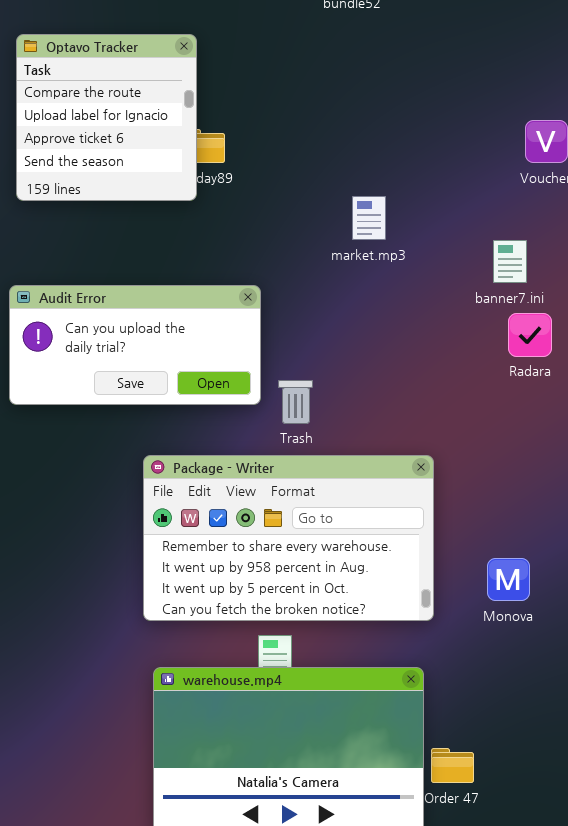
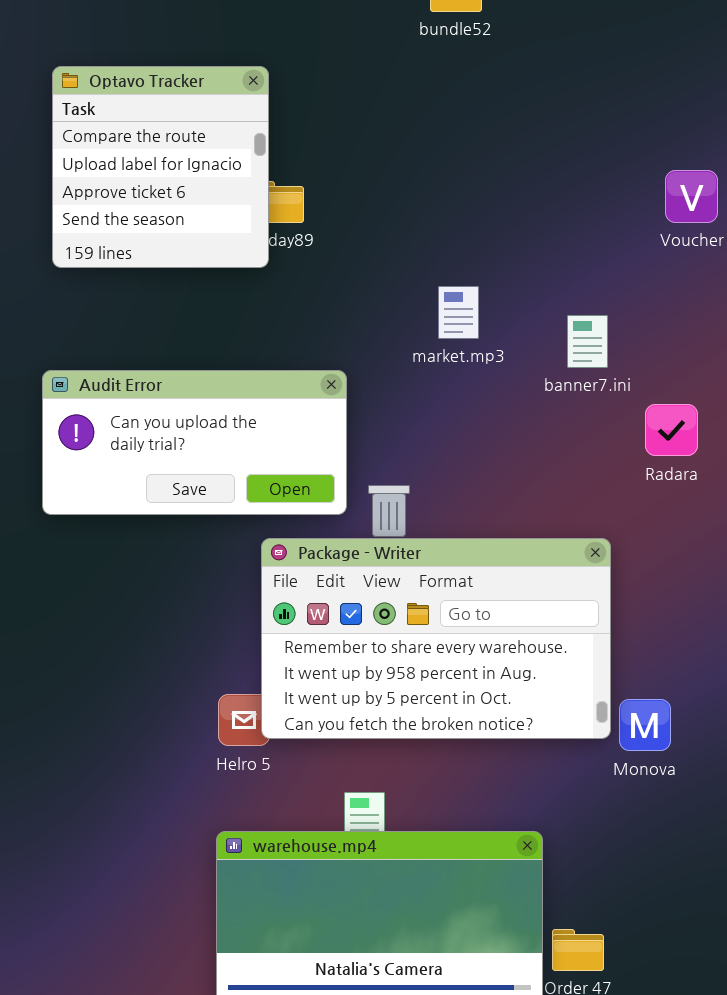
market.mp3: [352,196,386,240] -> [438,286,479,339], moved
banner7.ini: [493,240,527,283] -> [567,315,608,368], moved
Package - Writer: [143,455,434,621] -> [261,538,611,739], moved

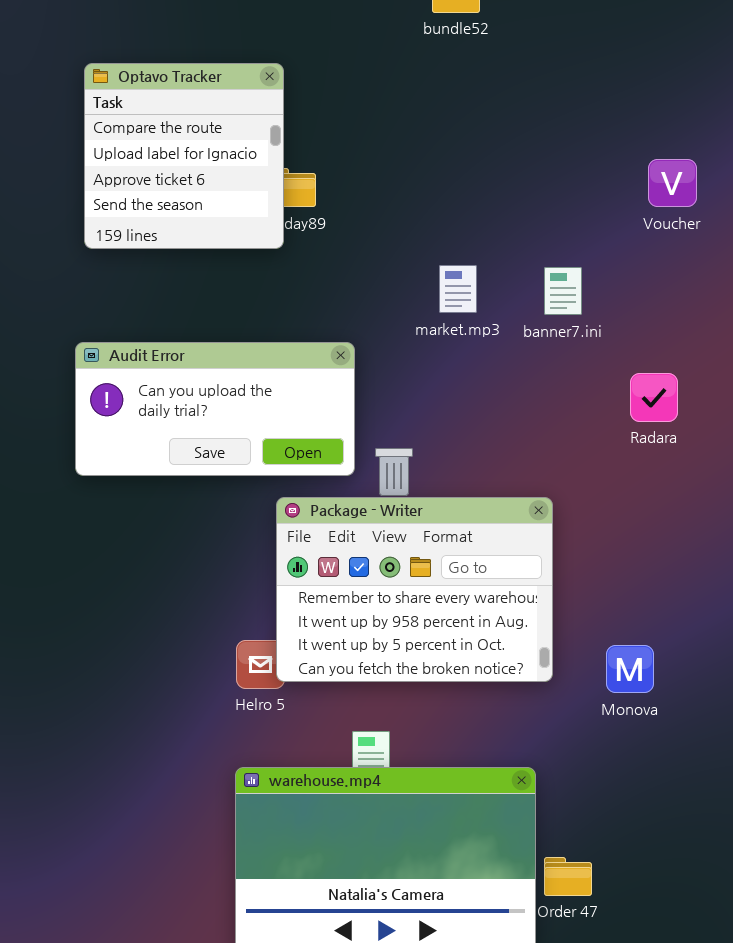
banner7.ini: [567,315,608,368] -> [544,267,582,315], moved
Package - Writer: [261,538,611,739] -> [276,497,553,682], resized

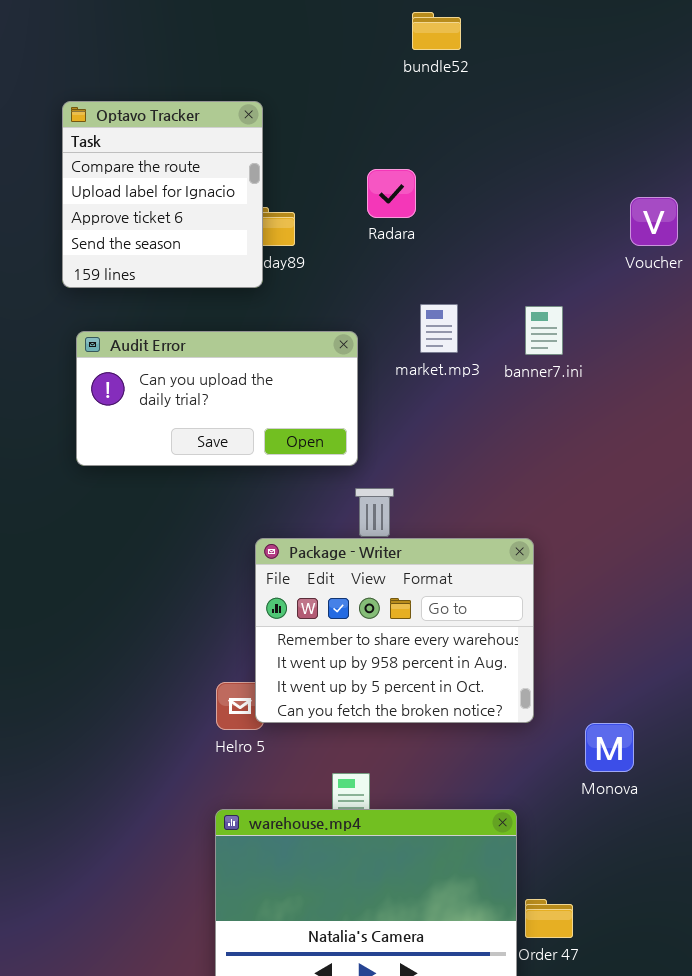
Audit Error: [75,342,355,476] -> [76,331,358,466], moved
Radara: [630,373,678,422] -> [367,169,416,218], moved
Monova: [606,645,654,693] -> [585,723,634,772], moved

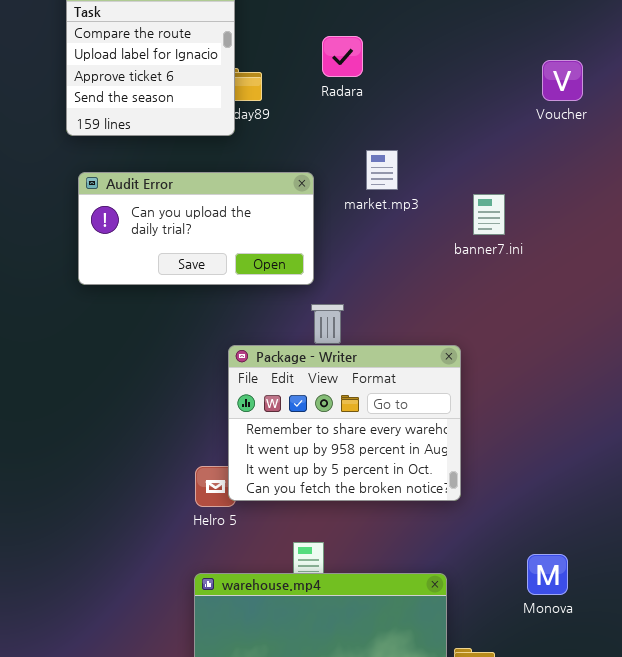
banner7.ini: [525,306,563,355] -> [473,194,505,235], moved
Monova: [585,723,634,772] -> [527,554,568,595], moved

